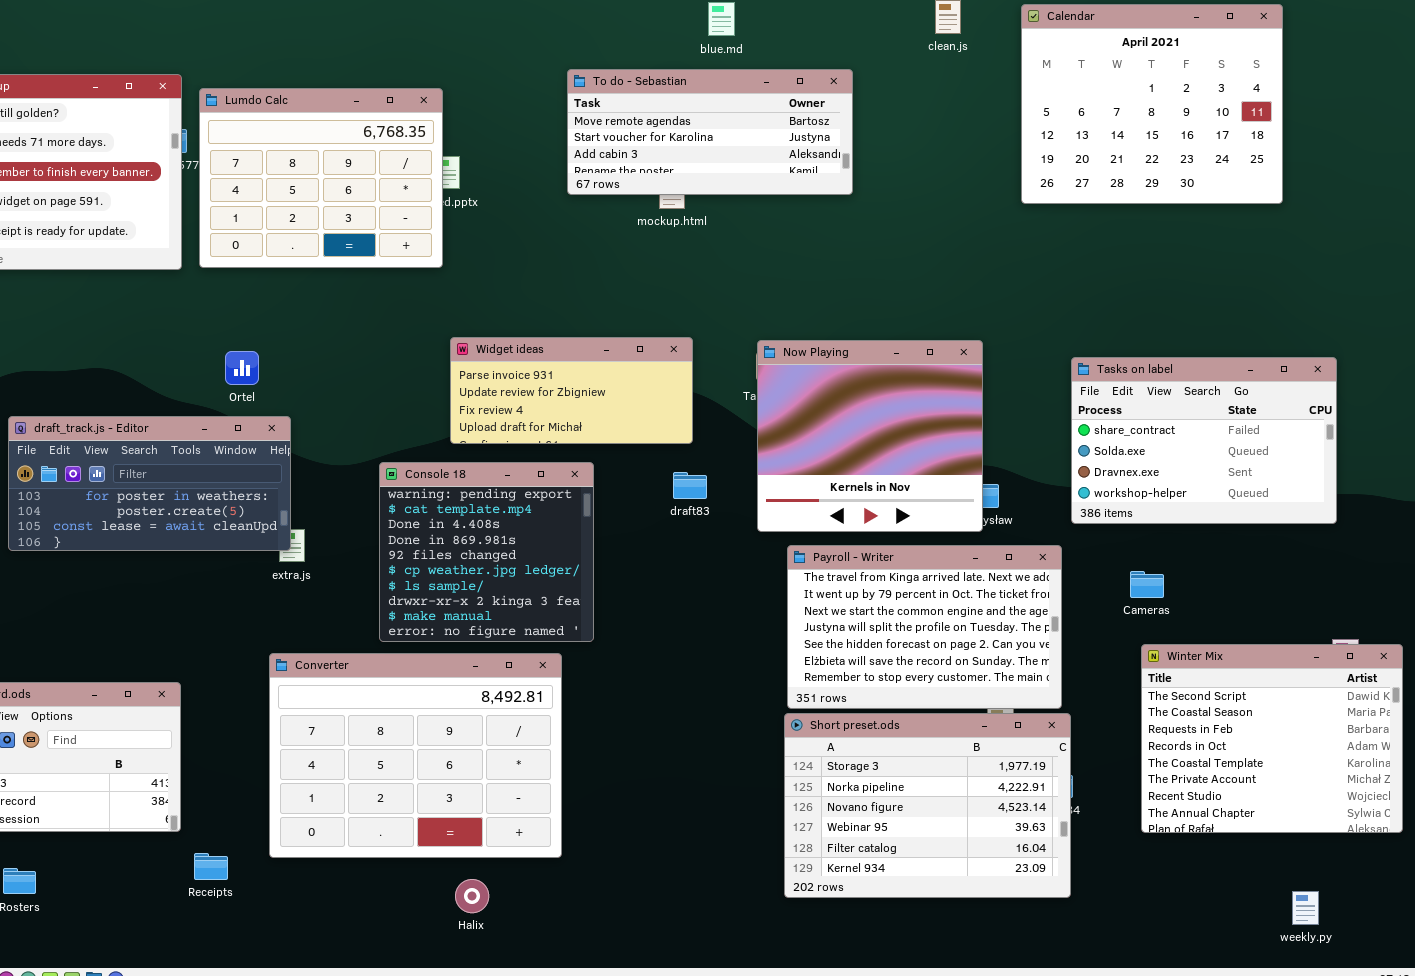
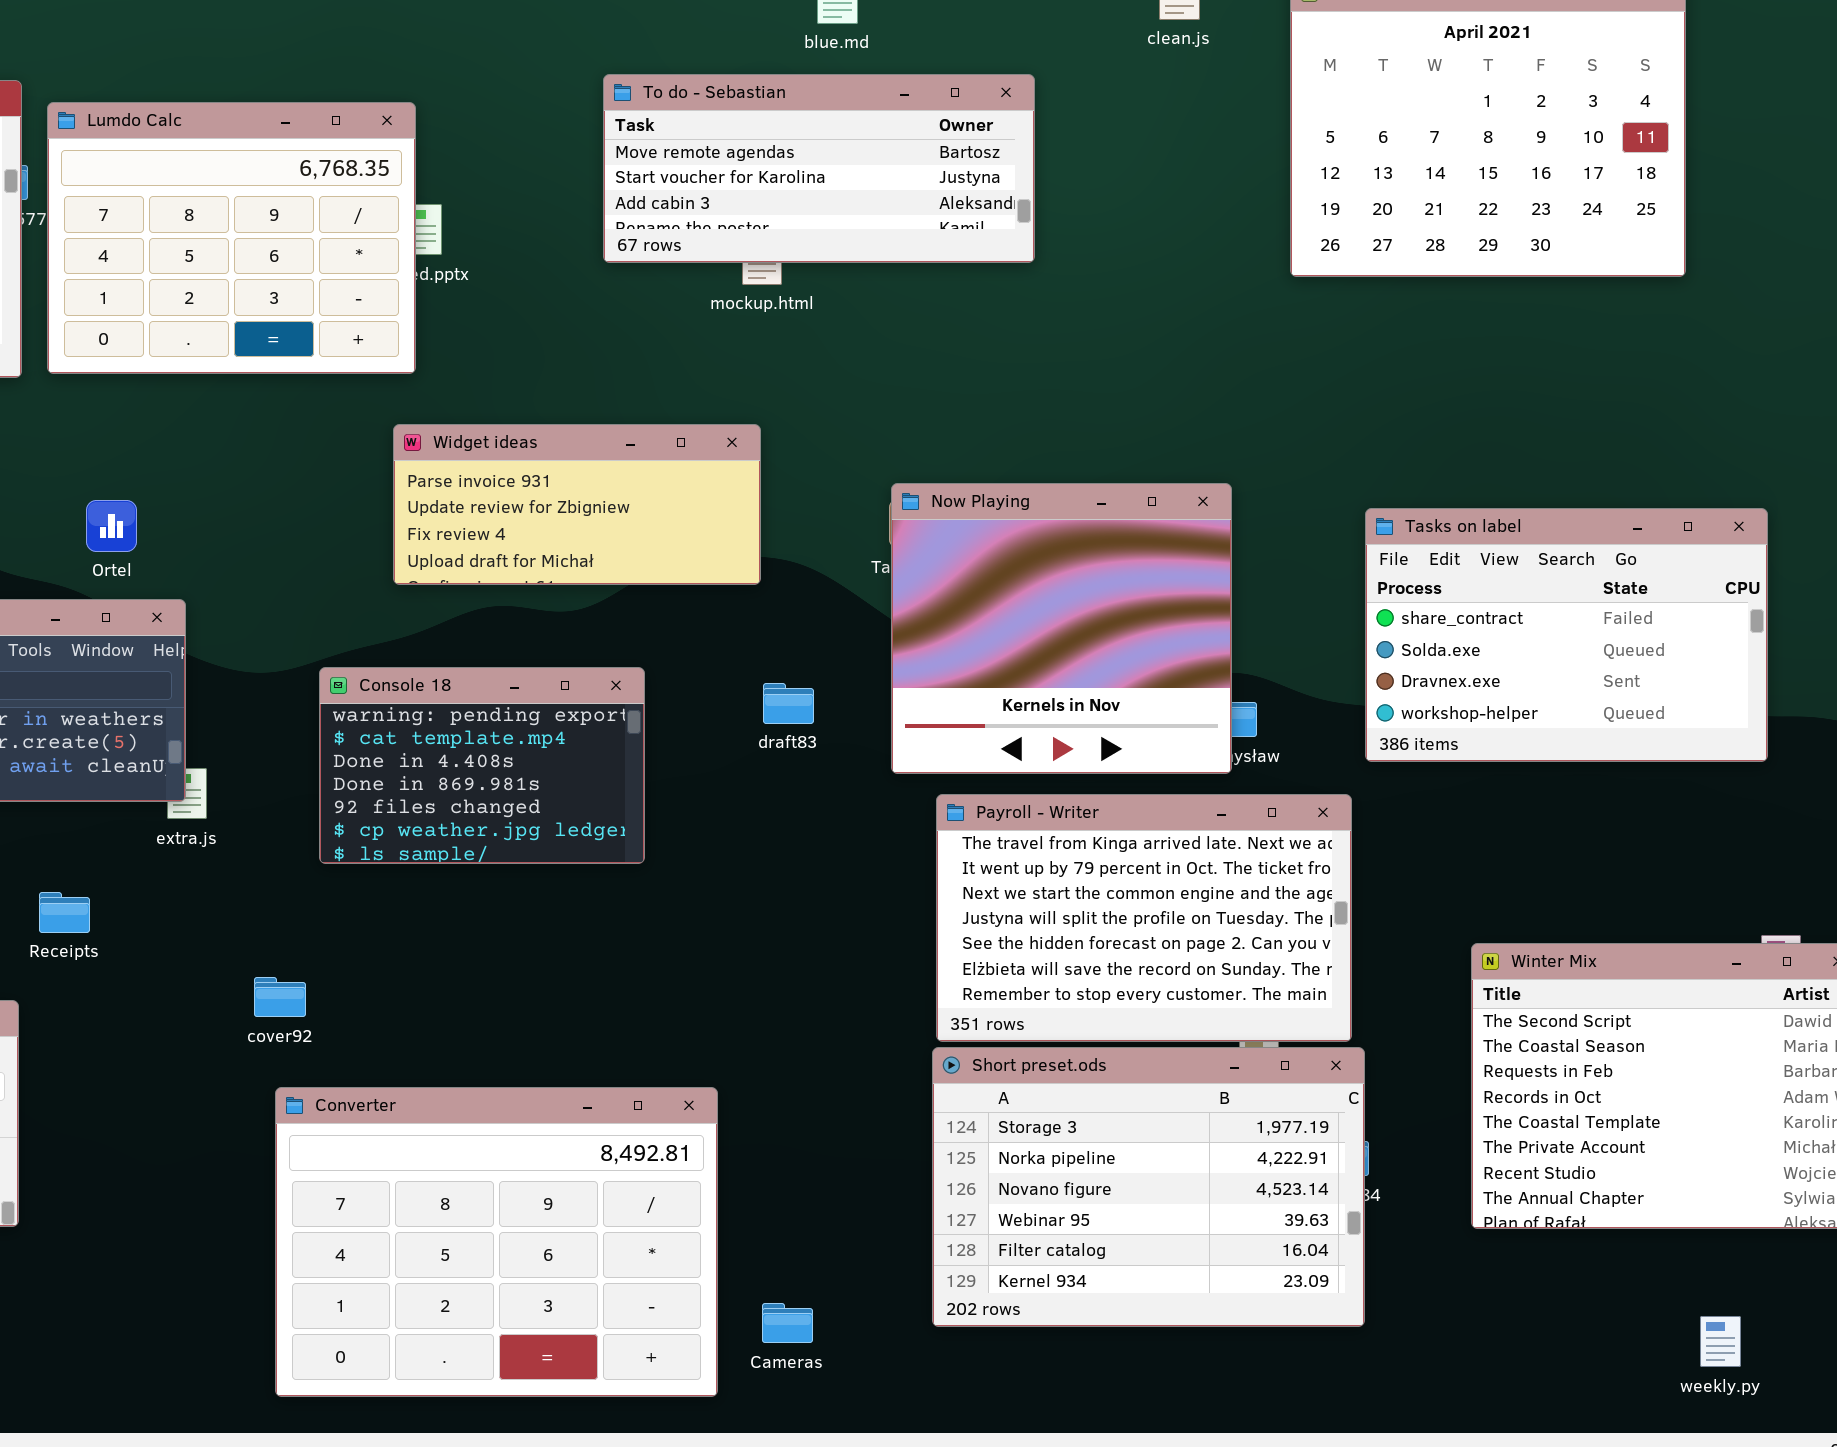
Widget ideas: [450,337,693,444] -> [393,424,761,585], moved
Console 18: [379,462,594,642] -> [319,667,645,864], resized
Cameras: [1130,571,1164,598] -> [762,1303,813,1343], moved
Converter: [269,653,562,858] -> [275,1087,718,1397], moved
Receipts: [194,853,228,880] -> [39,892,90,933], moved

